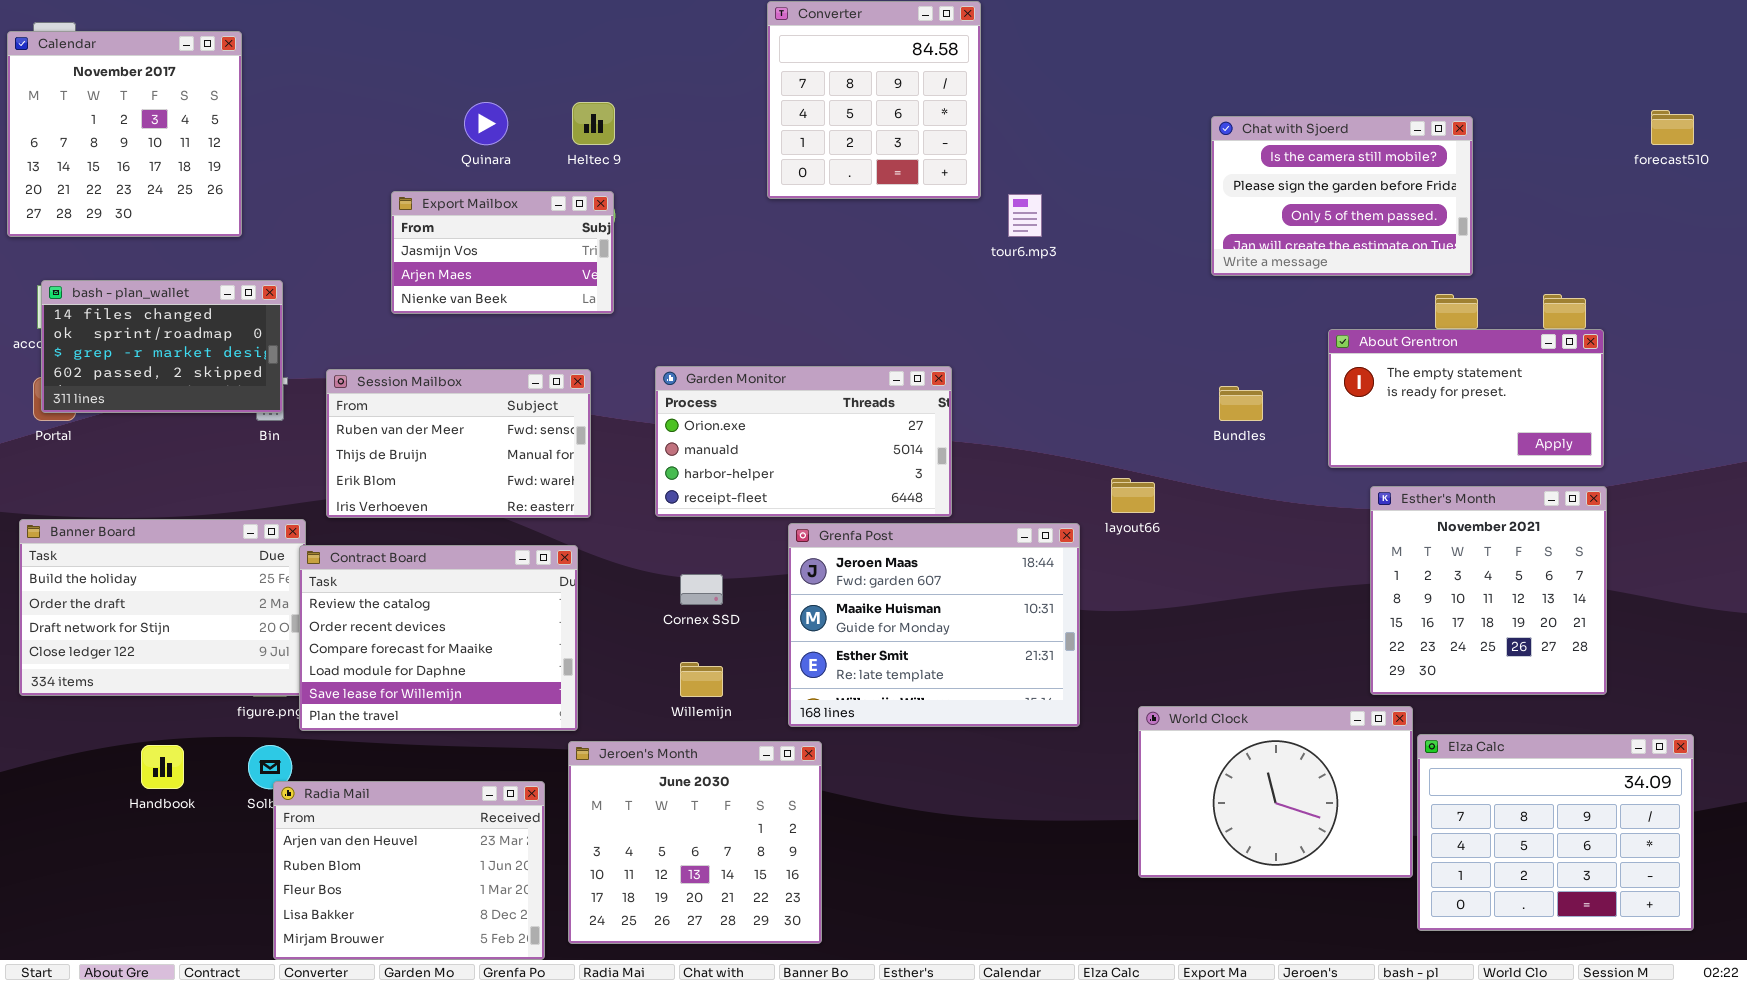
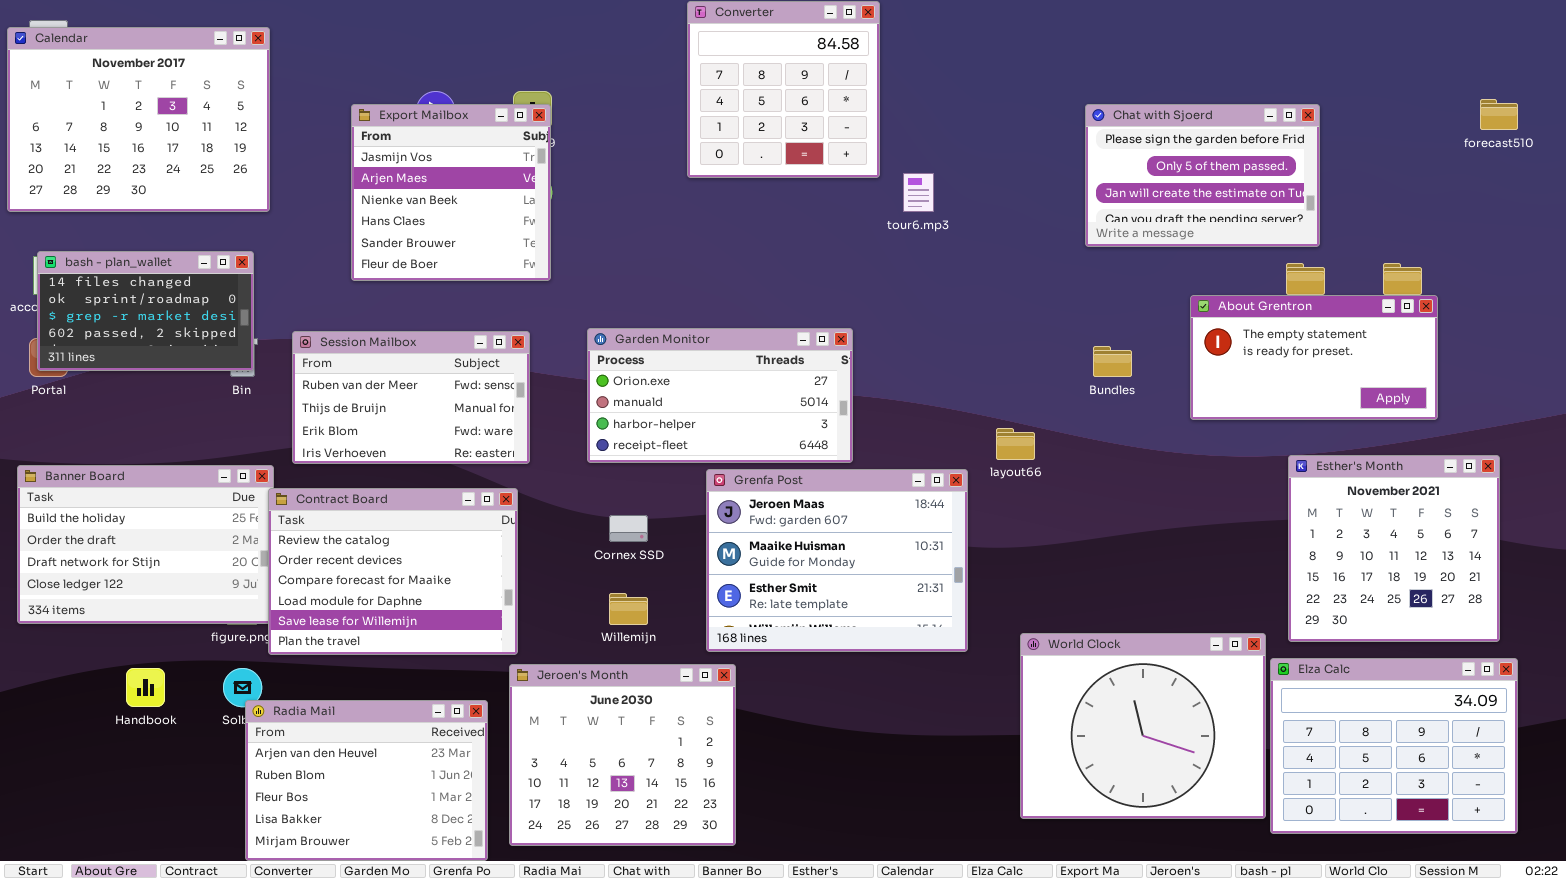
Calendar: [7,31,242,237] -> [7,27,270,212], resized
Chat with Sjoerd: [1211,116,1473,276] -> [1085,104,1320,247], scrolled down 1 row
Export Mailbox: [391,191,614,314] -> [351,104,551,281], resized
Esther's Month: [1370,486,1607,695] -> [1288,455,1500,642], moved
World Clock: [1138,706,1413,878] -> [1020,633,1266,819], resized

